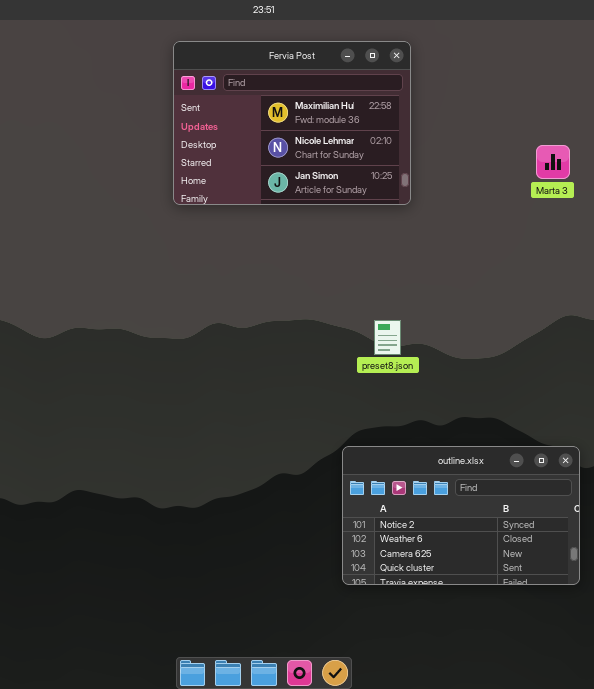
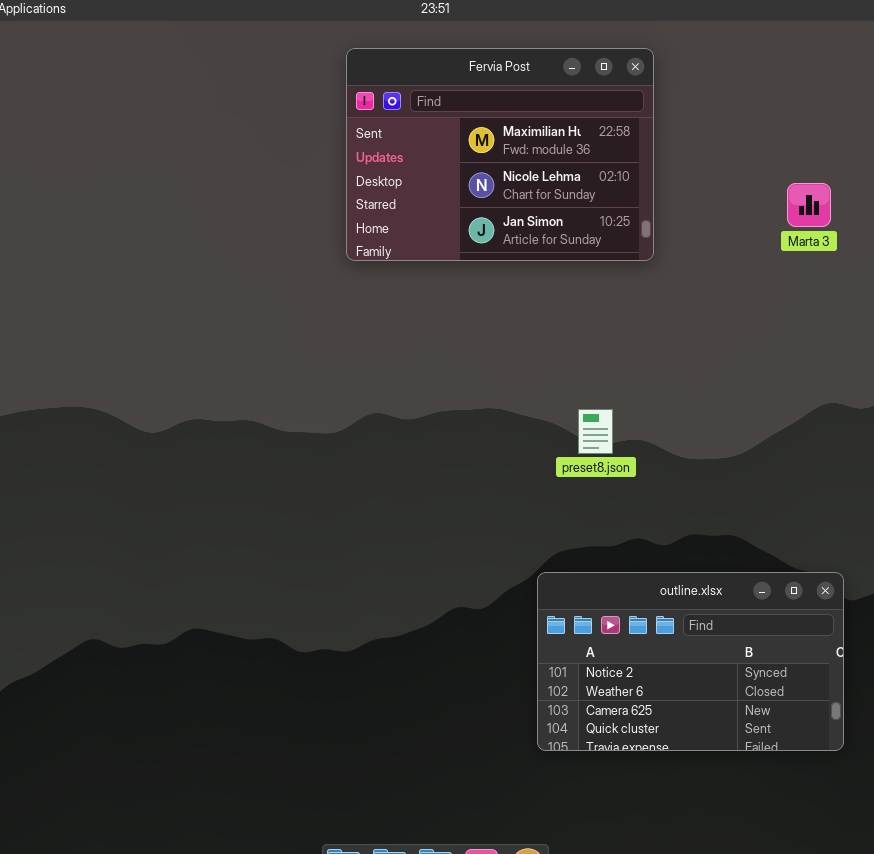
Fervia Post: [173,41,411,205] -> [346,48,654,261], moved

